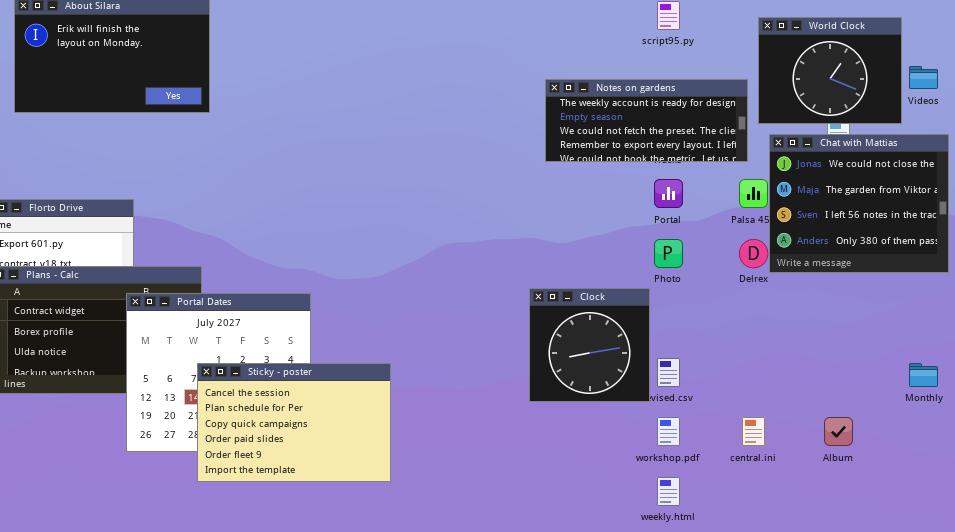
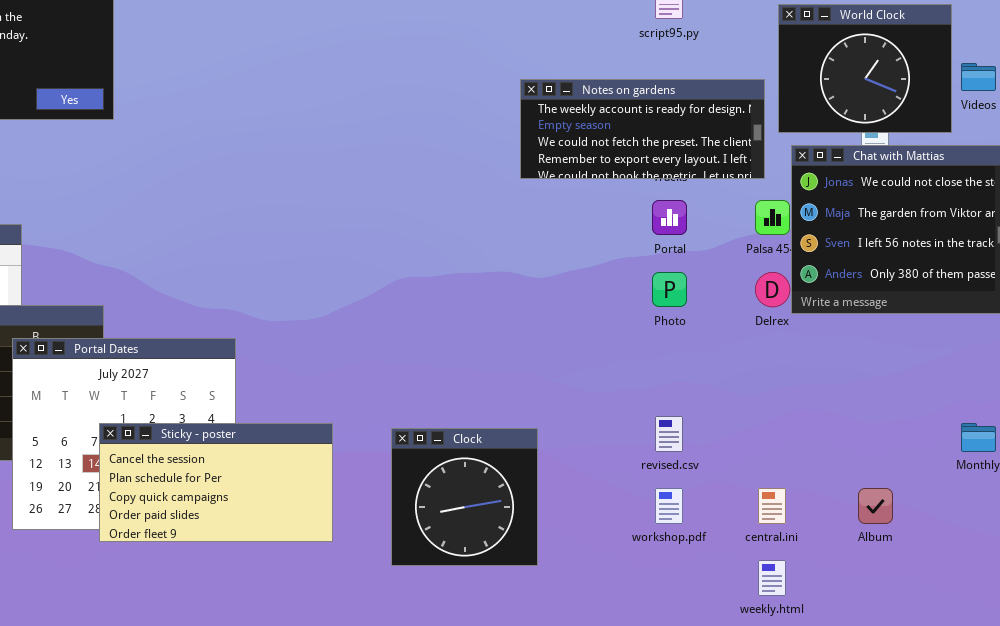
Clock: [529,288,650,402] -> [391,428,538,566], moved
Sticky - poster: [197,363,391,482] -> [99,423,333,542], resized
weekly.html: [657,477,680,506] -> [758,560,786,596], moved

